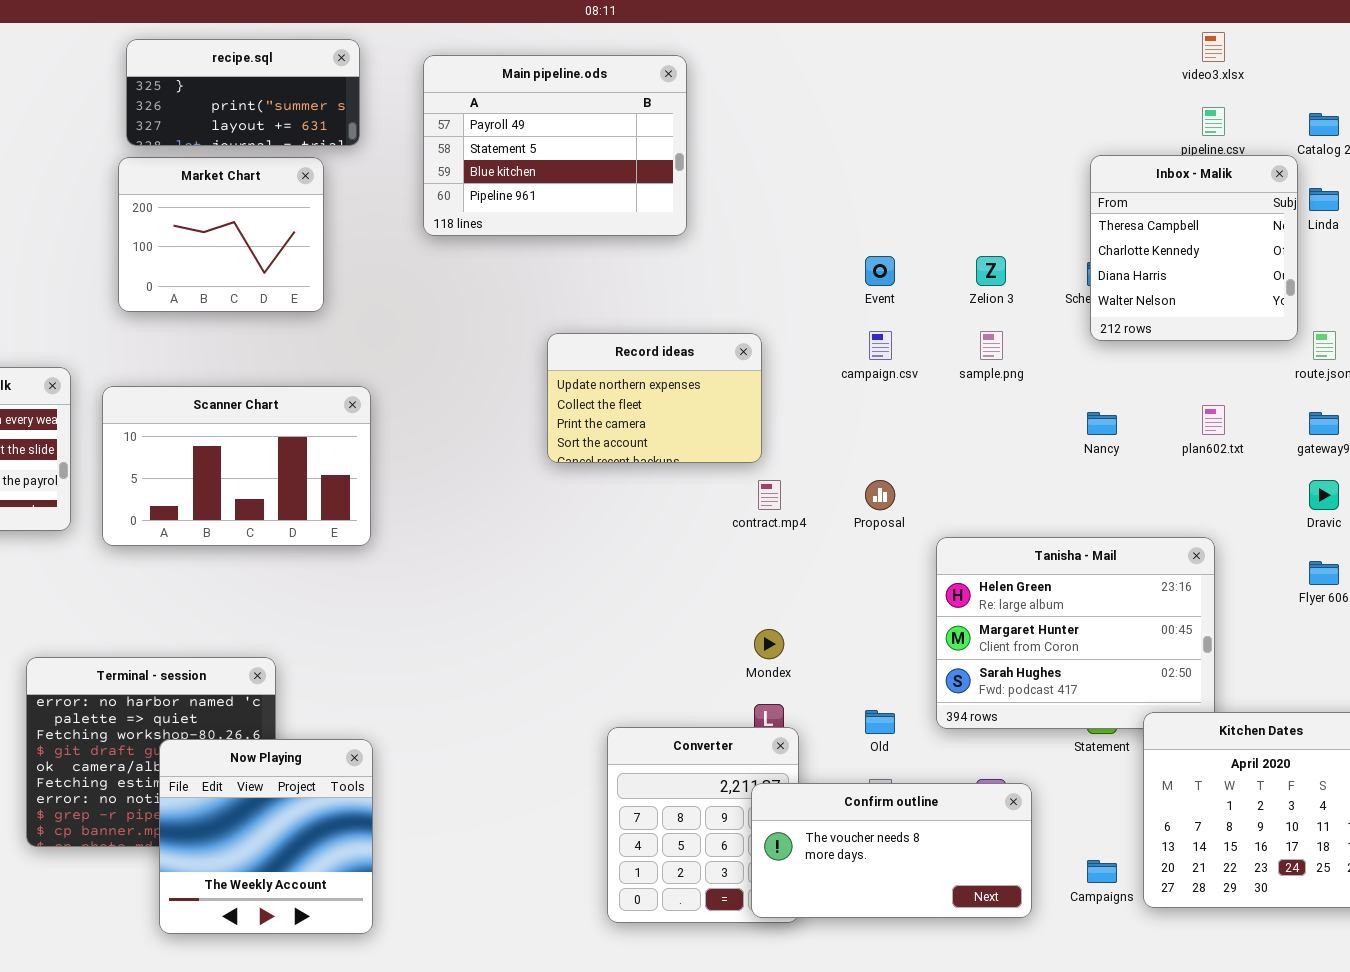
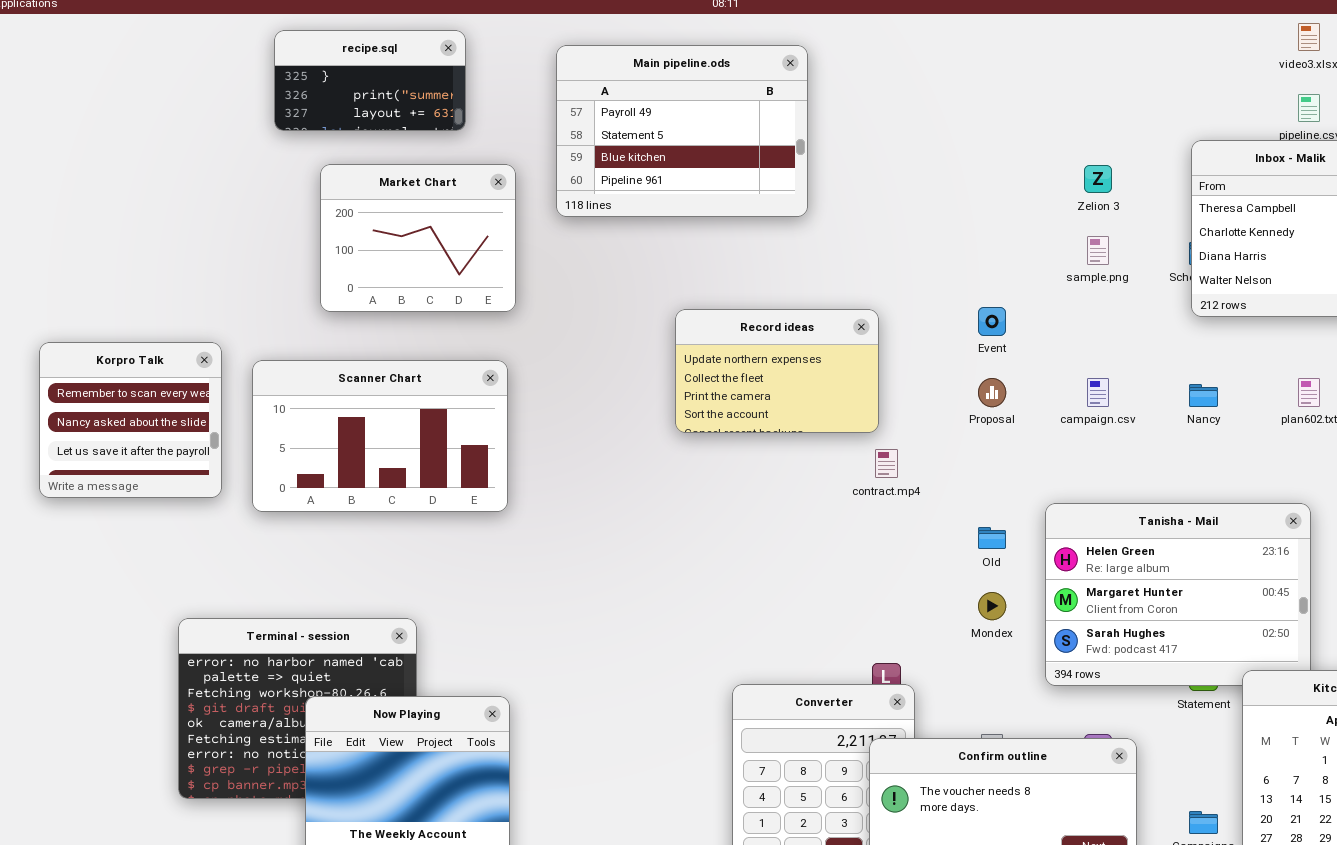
recipe.sql: [126,39,360,146] -> [274,30,466,131], resized
Market Chart: [118,157,324,312] -> [320,164,516,312], moved
Event: [865,256,895,286] -> [978,307,1006,336], moved
Zelion 3: [976,256,1006,286] -> [1084,165,1112,193], moved
campaign.csv: [869,331,892,360] -> [1087,378,1109,407], moved
sample.png: [980,331,1003,360] -> [1087,236,1109,265], moved
Proposal: [865,480,895,510] -> [978,378,1006,407], moved
Mondex: [754,629,784,659] -> [978,592,1006,620], moved
Old: [865,710,895,734] -> [978,527,1006,549], moved

